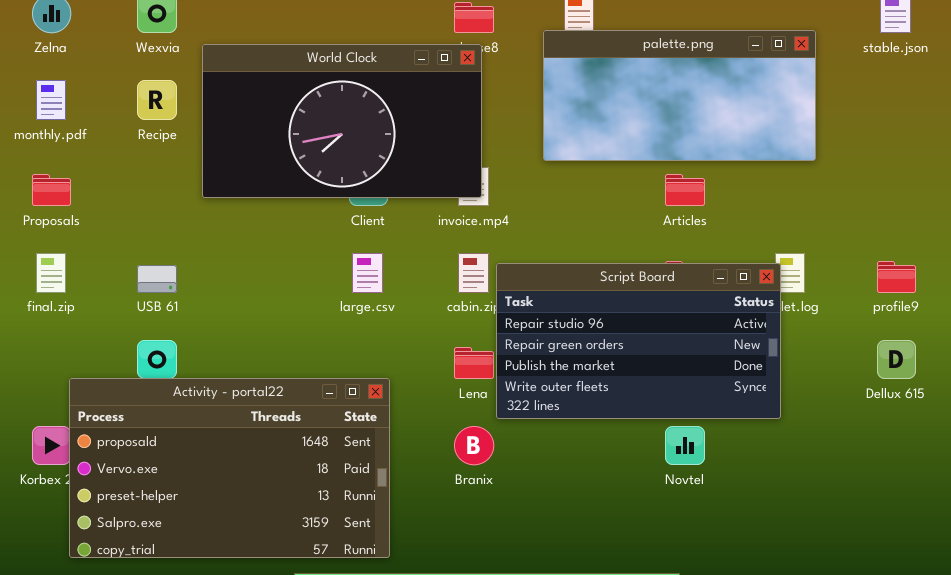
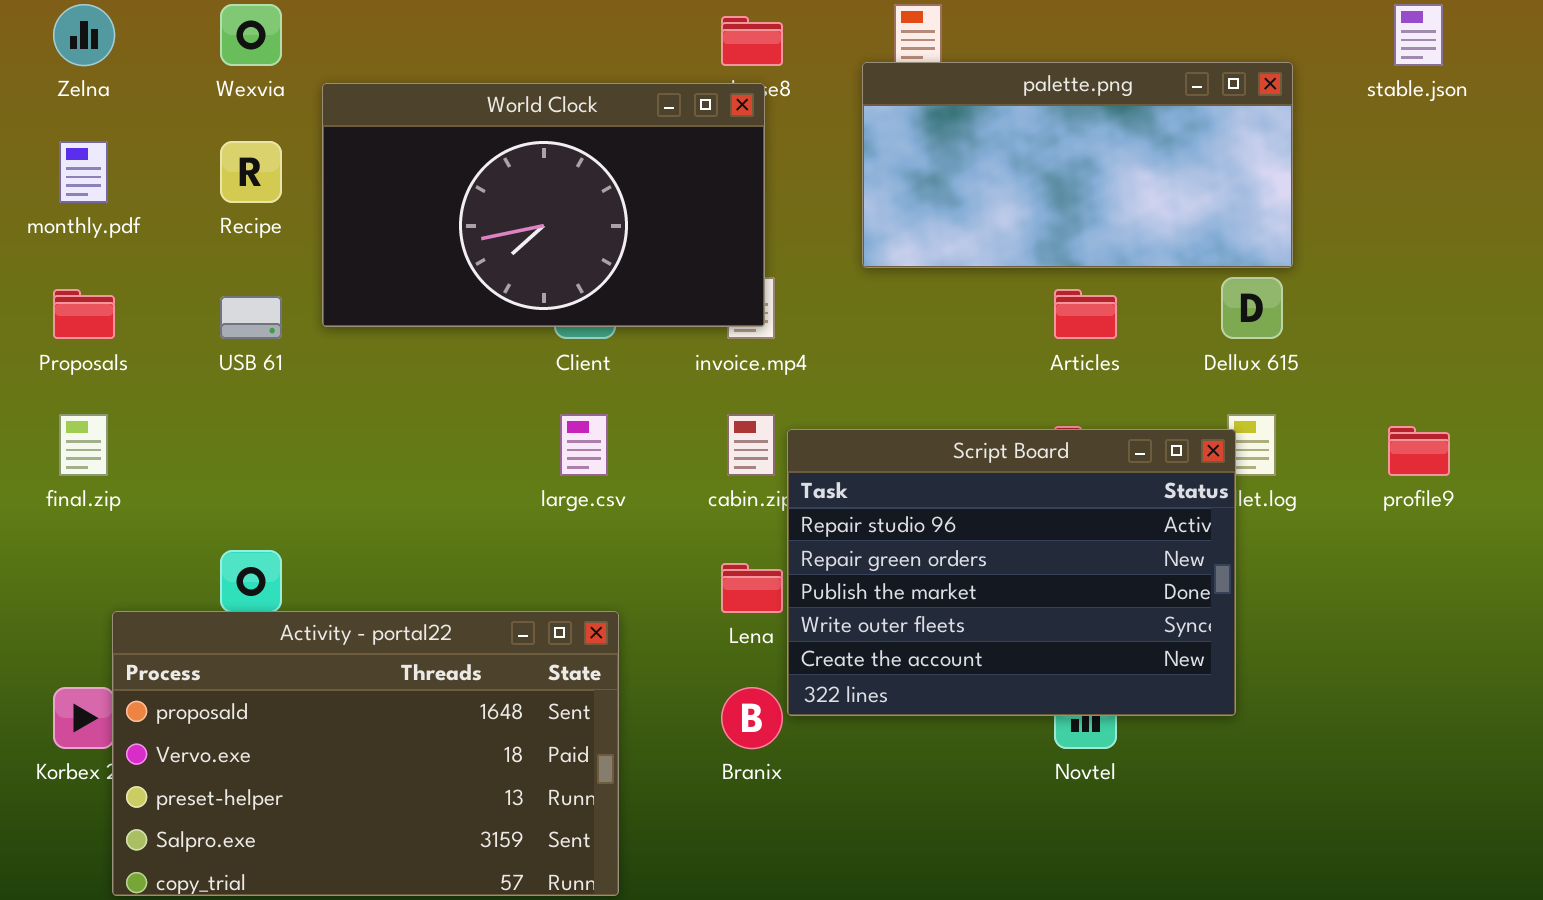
Script Board: [496,263,781,419] -> [787,429,1236,716], resized
USB 61: [137,265,177,293] -> [220,296,282,339], moved
Dellux 615: [877,340,916,379] -> [1221,277,1283,339], moved

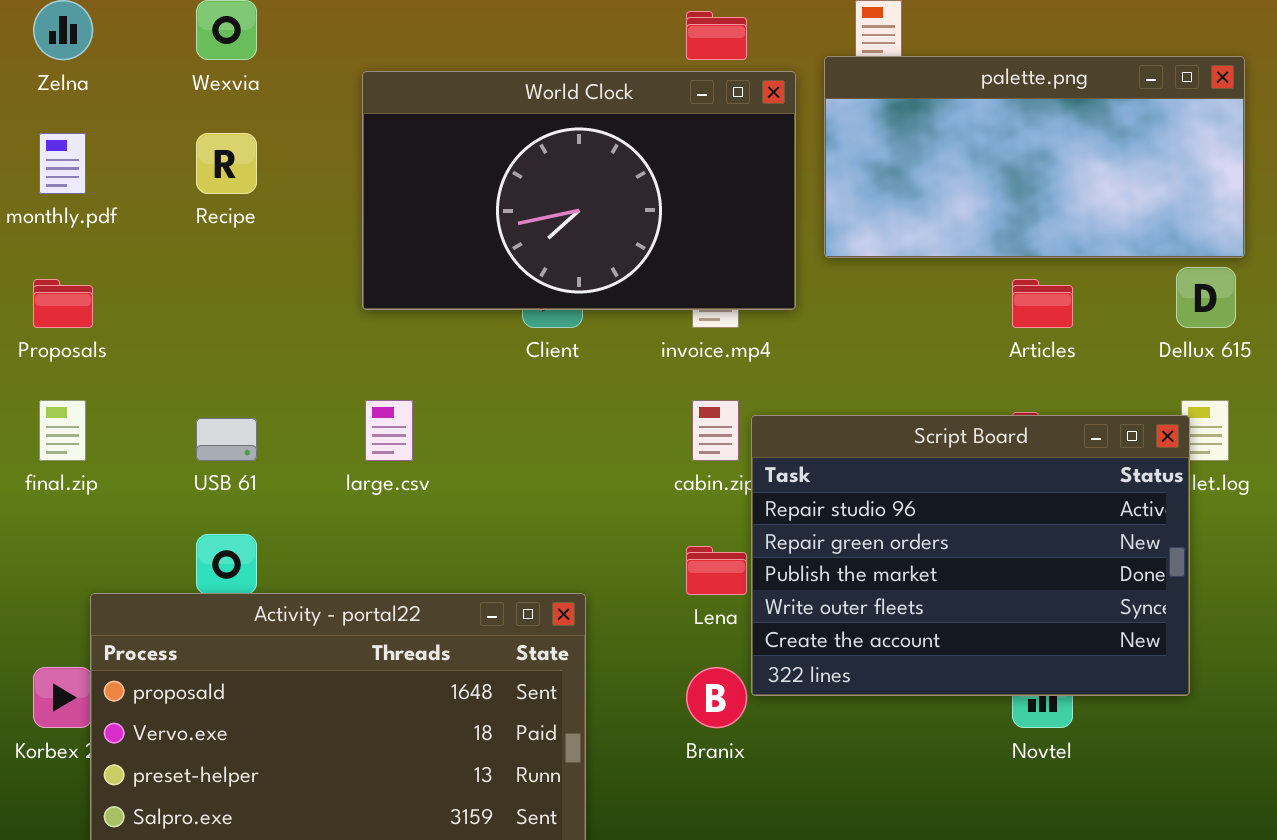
World Clock: [322,83,765,327] -> [362,71,796,310], moved
USB 61: [220,296,282,339] -> [196,418,257,461], moved
large.csv: [560,414,608,476] -> [365,400,413,461], moved

